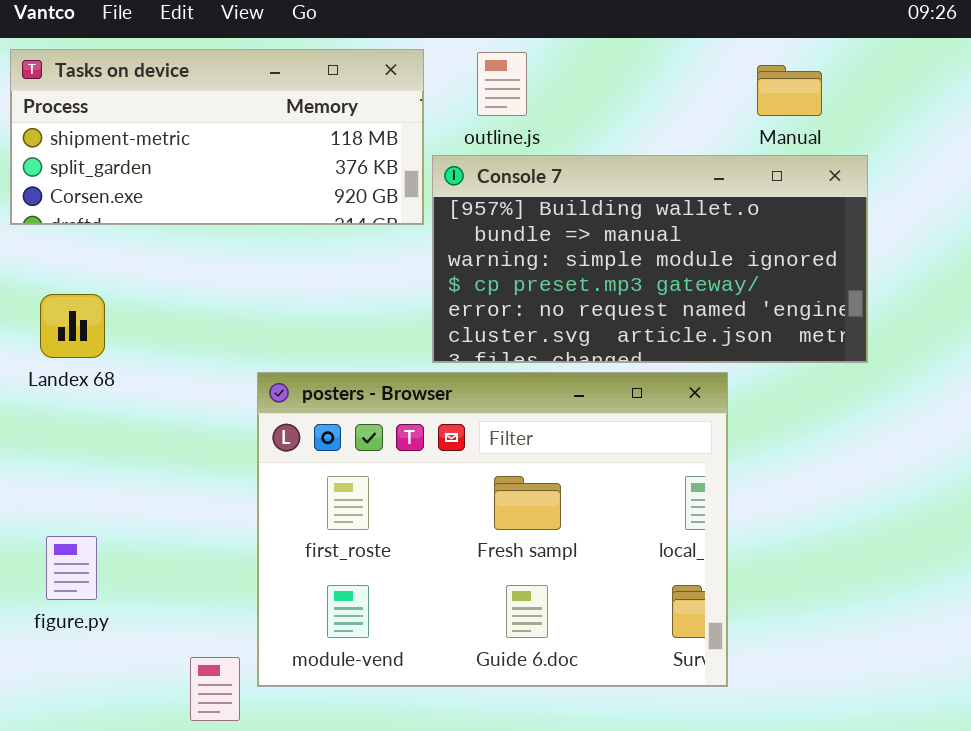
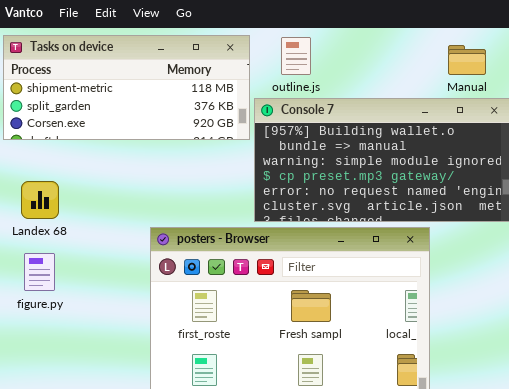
figure.py: [46,536,97,600] -> [24,253,55,291], moved

